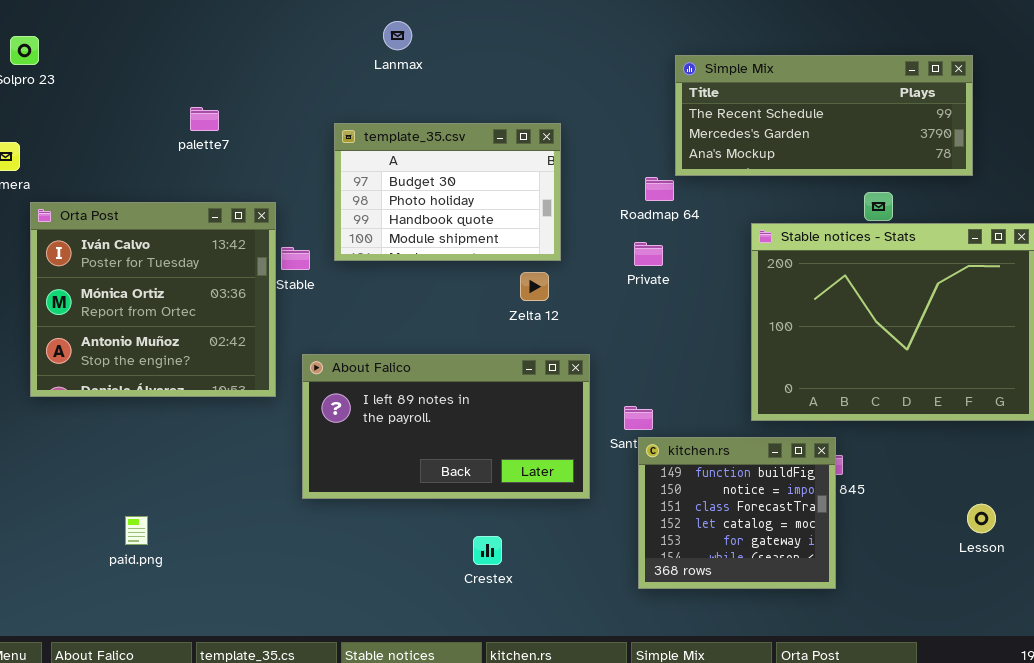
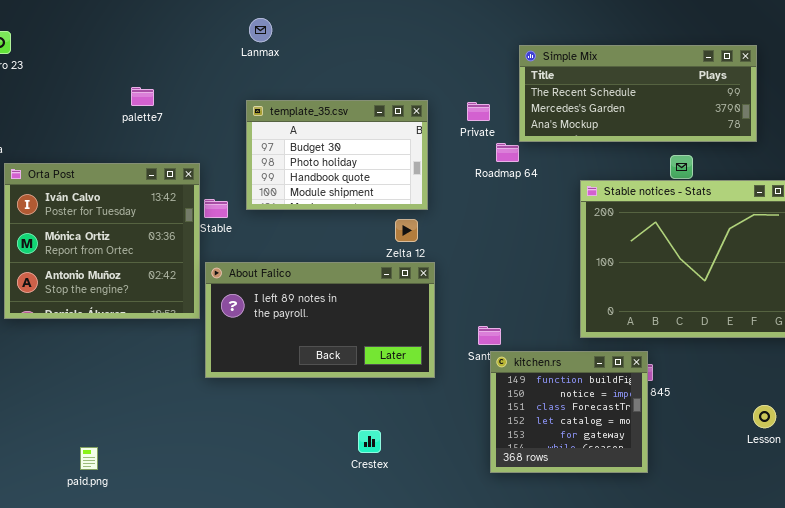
Lanmax: [383,21,412,50] -> [249,18,272,42], moved
Private: [634,242,663,266] -> [467,102,490,121], moved
About Falico: [302,354,590,499] -> [205,262,435,378], moved
paid.png: [125,516,148,545] -> [80,447,98,470], moved

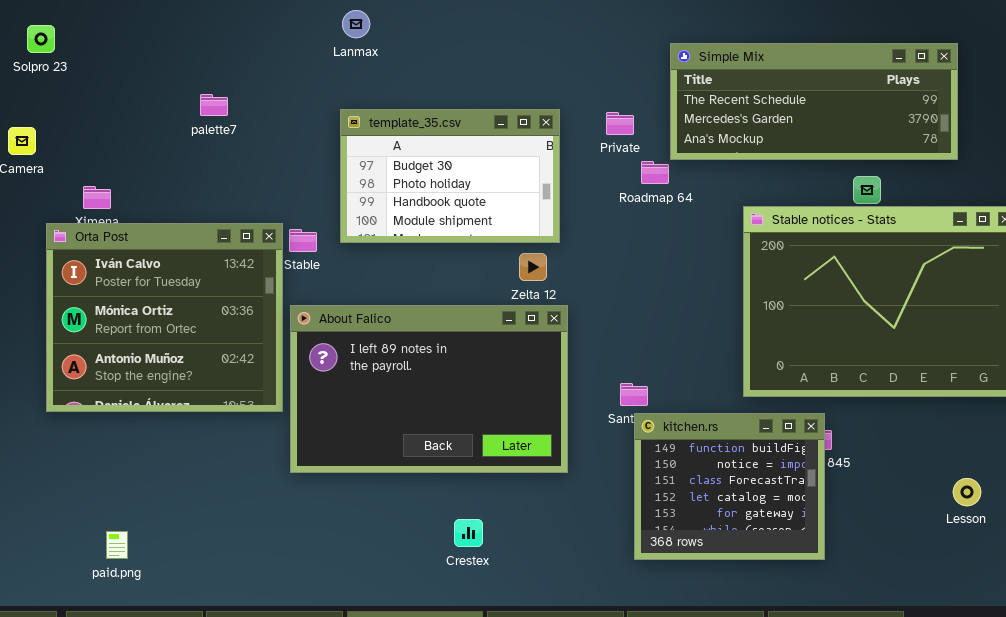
Orta Post: [4,163,200,319] -> [46,223,283,412], moved
About Falico: [205,262,435,378] -> [290,305,568,473], resized
Crestex: [358,430,381,453] -> [454,519,483,547], moved
paid.png: [80,447,98,470] -> [106,531,128,559], moved

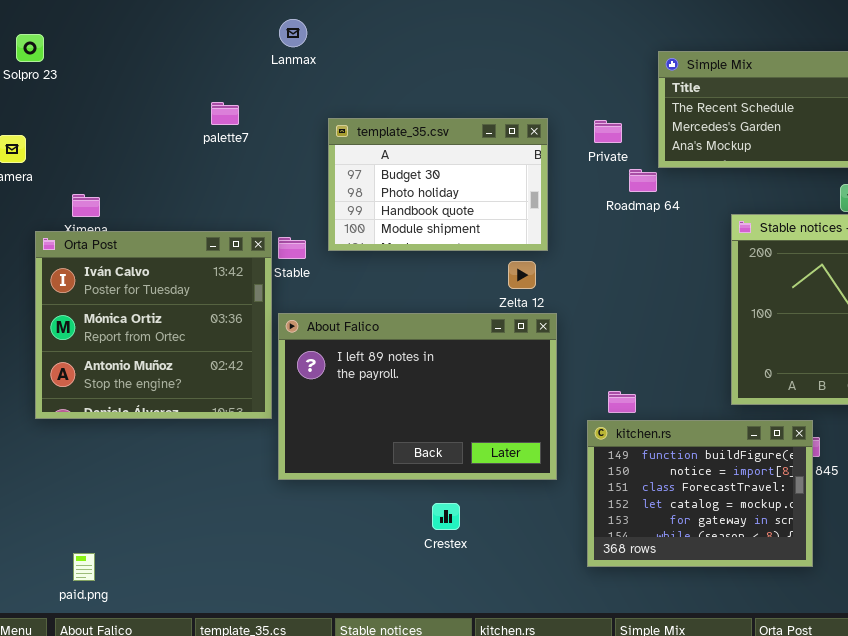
Lanmax: [342,10,370,38] -> [279,19,307,47], moved
palette7: [200,94,228,116] -> [211,102,239,125], moved
kitchen.rs: [634,413,825,560] -> [587,420,813,567], resized
Crestex: [454,519,483,547] -> [432,503,460,530], moved
paid.png: [106,531,128,559] -> [73,553,95,581], moved

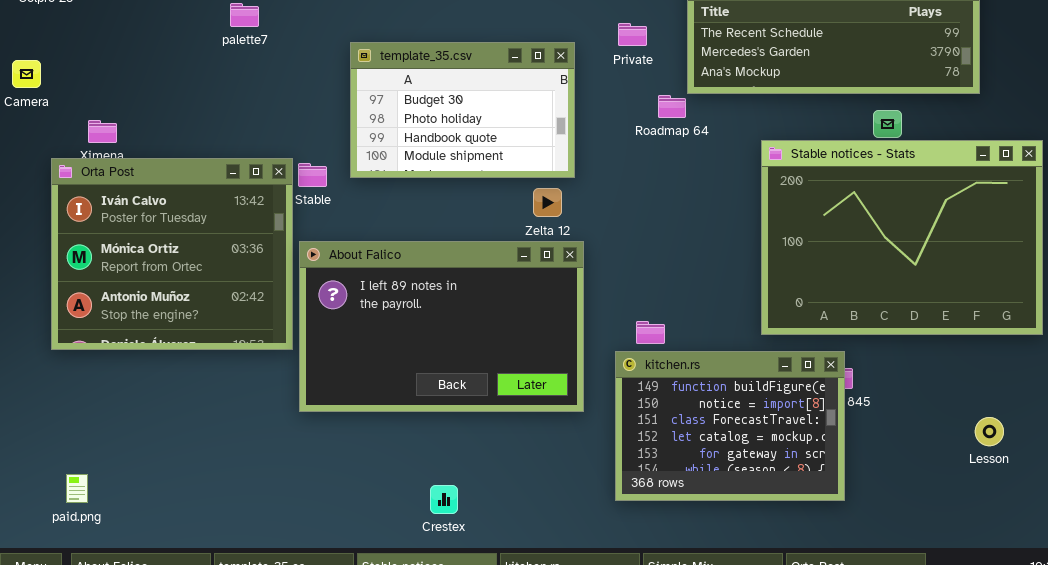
palette7: [211,102,239,125] -> [230,3,259,27], moved
Private: [594,120,622,143] -> [618,23,647,46], moved
Crestex: [432,503,460,530] -> [430,485,458,514], moved
paid.png: [73,553,95,581] -> [66,474,88,503], moved

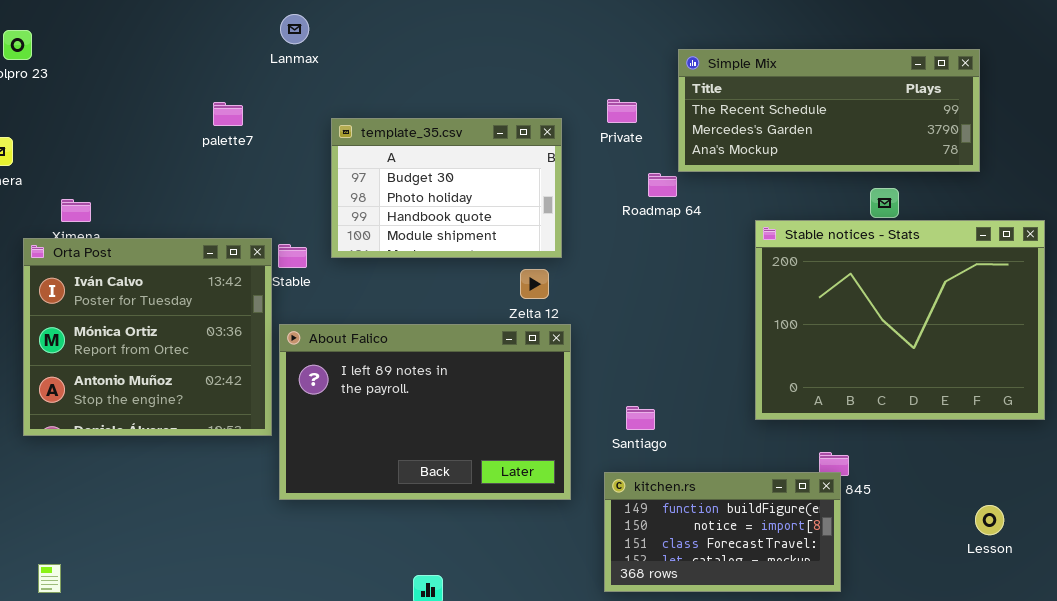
palette7: [230,3,259,27] -> [213,102,243,126], moved
kitchen.rs: [615,351,845,501] -> [604,472,841,592], resized

